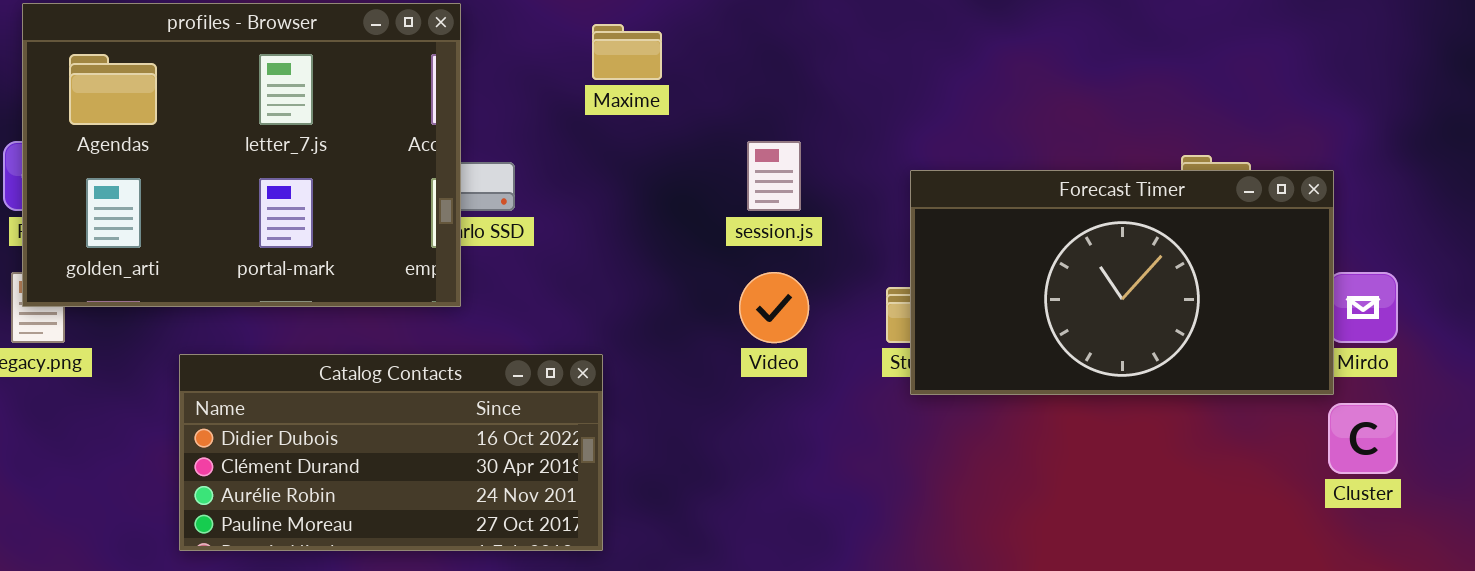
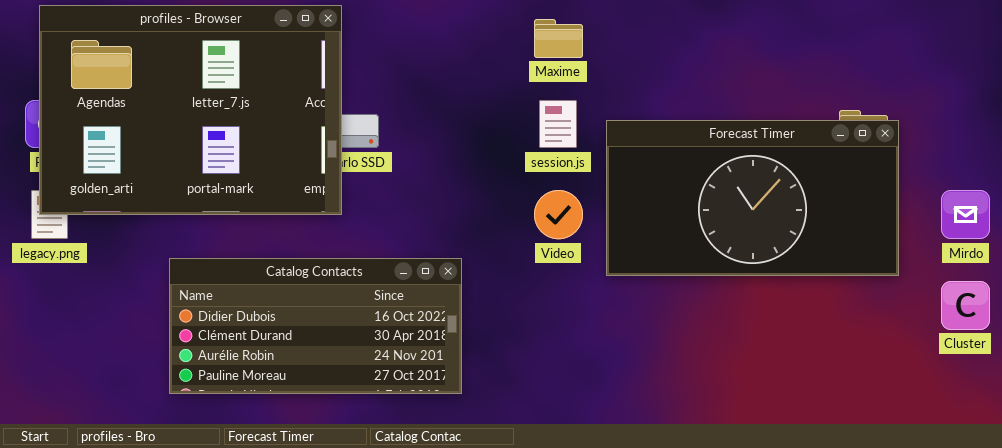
Maxime: [592,24,662,80] -> [534,19,583,58], moved
Forecast Timer: [910,170,1334,395] -> [606,120,899,276], moved
Catalog Contacts: [179,354,603,551] -> [169,258,462,394], moved

